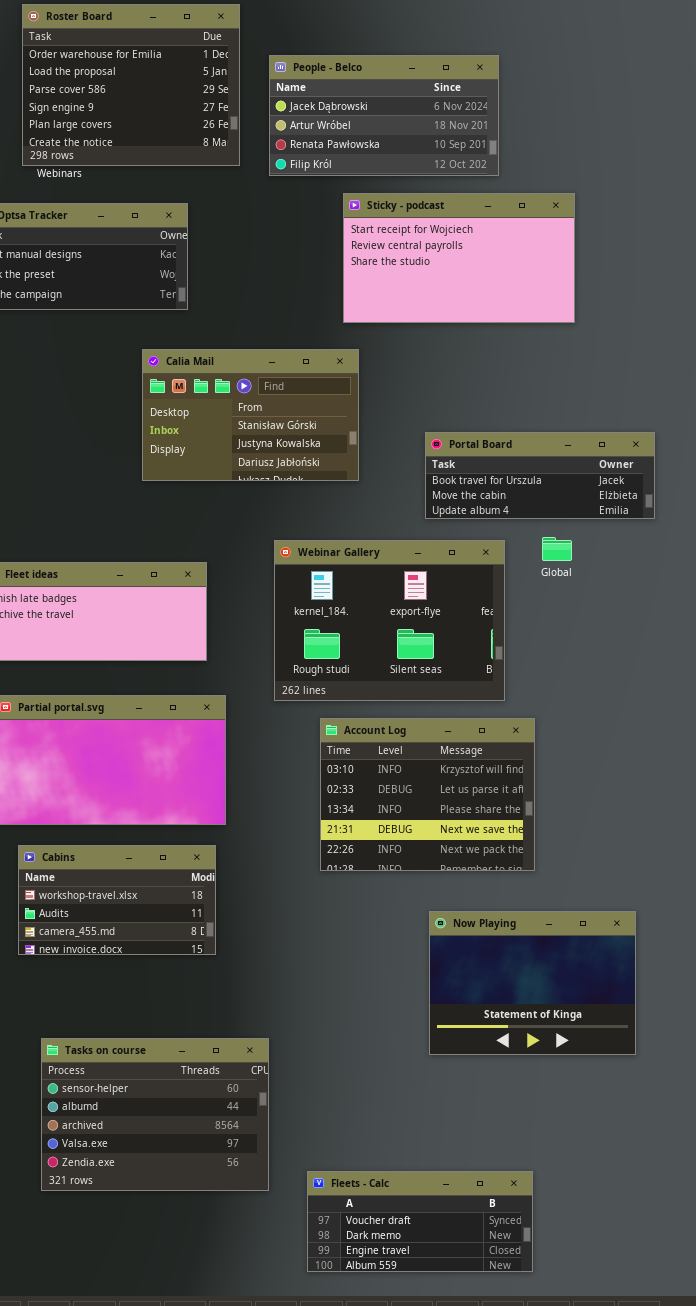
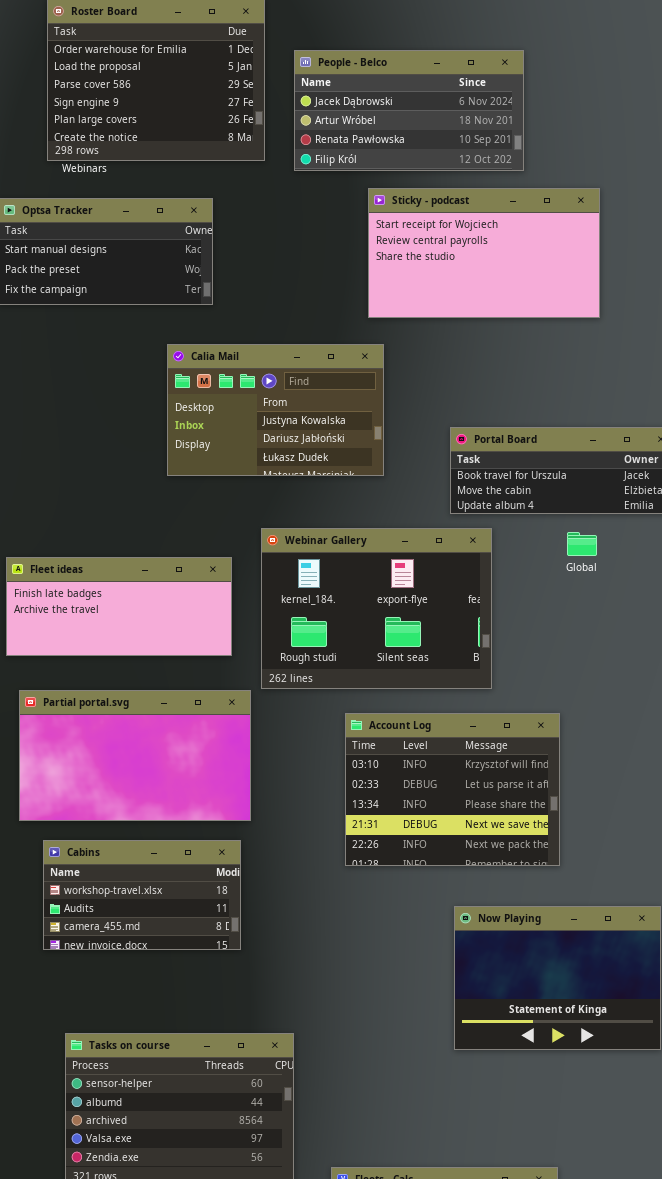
Calia Mail: [142,349,359,481] -> [167,344,384,476], scrolled down 1 row
Webinar Gallery: [274,540,505,701] -> [261,528,492,689], moved

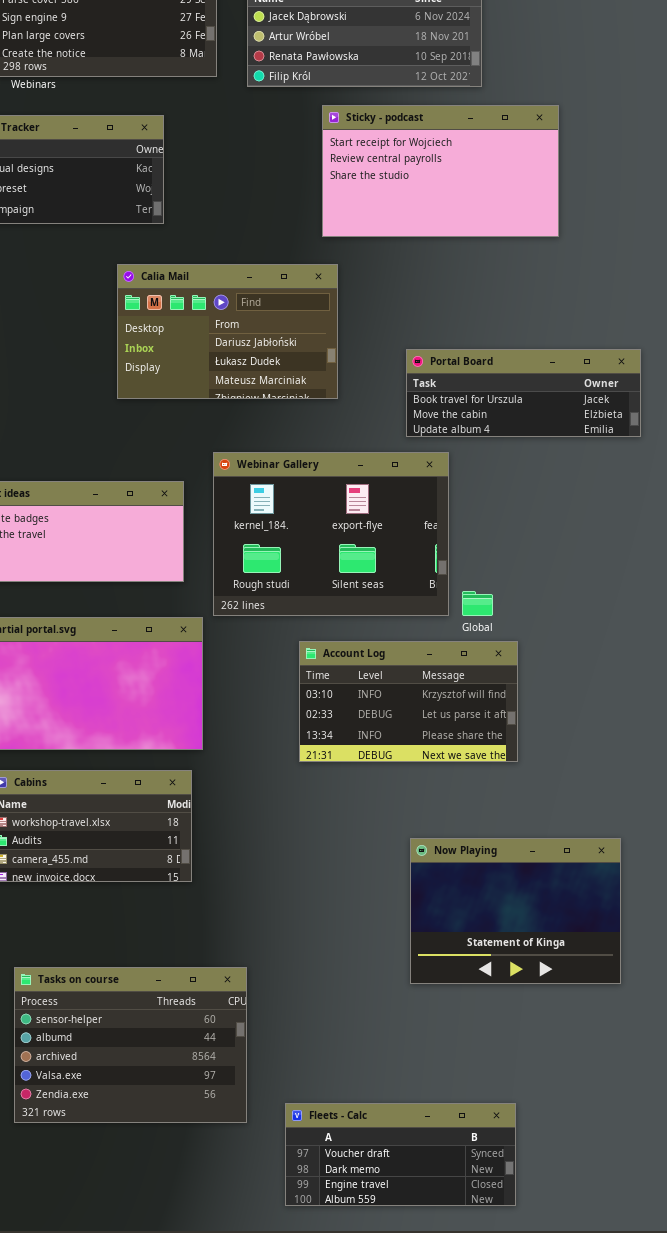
Calia Mail: [167,344,384,476] -> [117,264,338,399], scrolled down 1 row
Global: [567,532,597,556] -> [462,591,493,616], moved
Account Log: [345,713,560,866] -> [299,641,518,762], resized

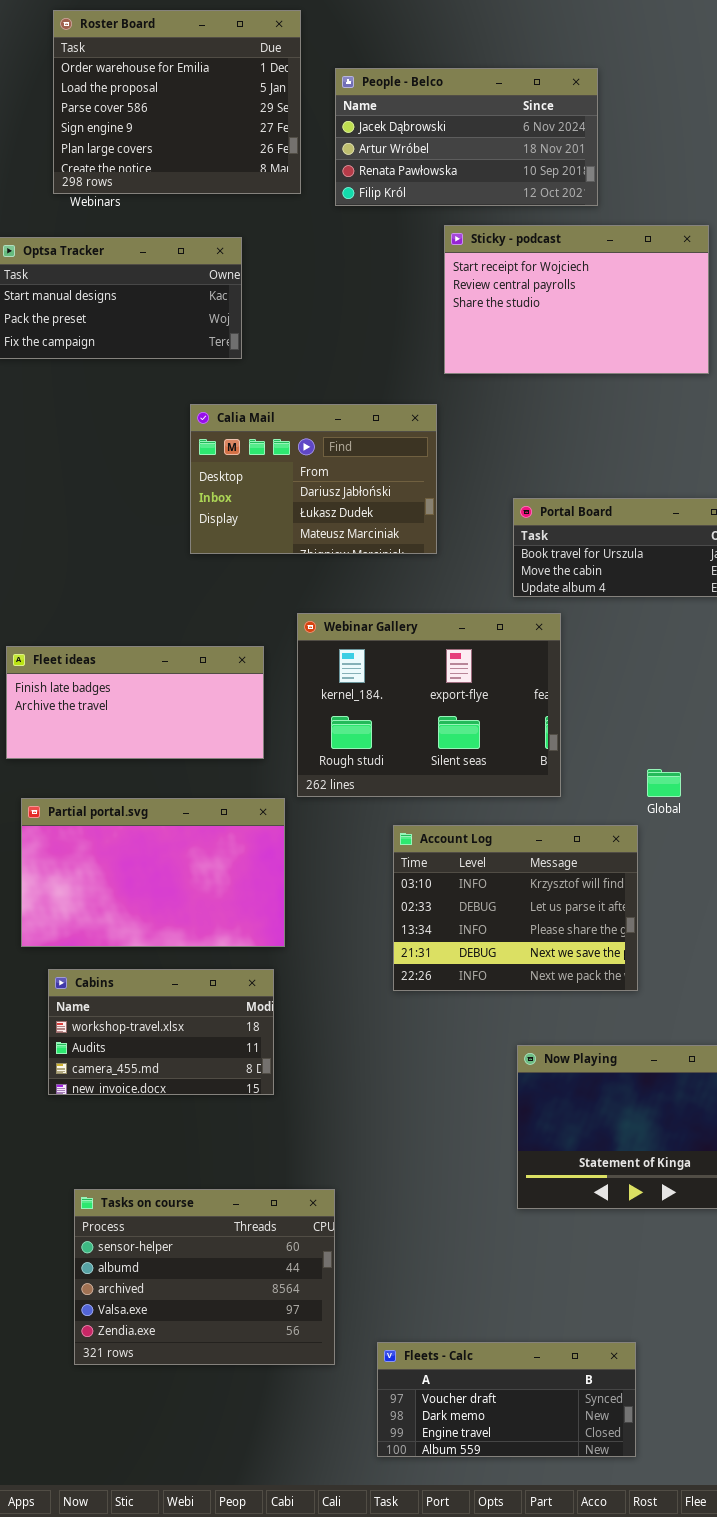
Sticky - podcast: [322,105,559,237] -> [444,225,709,374], moved
Global: [462,591,493,616] -> [647,769,681,797], moved
Account Log: [299,641,518,762] -> [393,825,638,991], resized

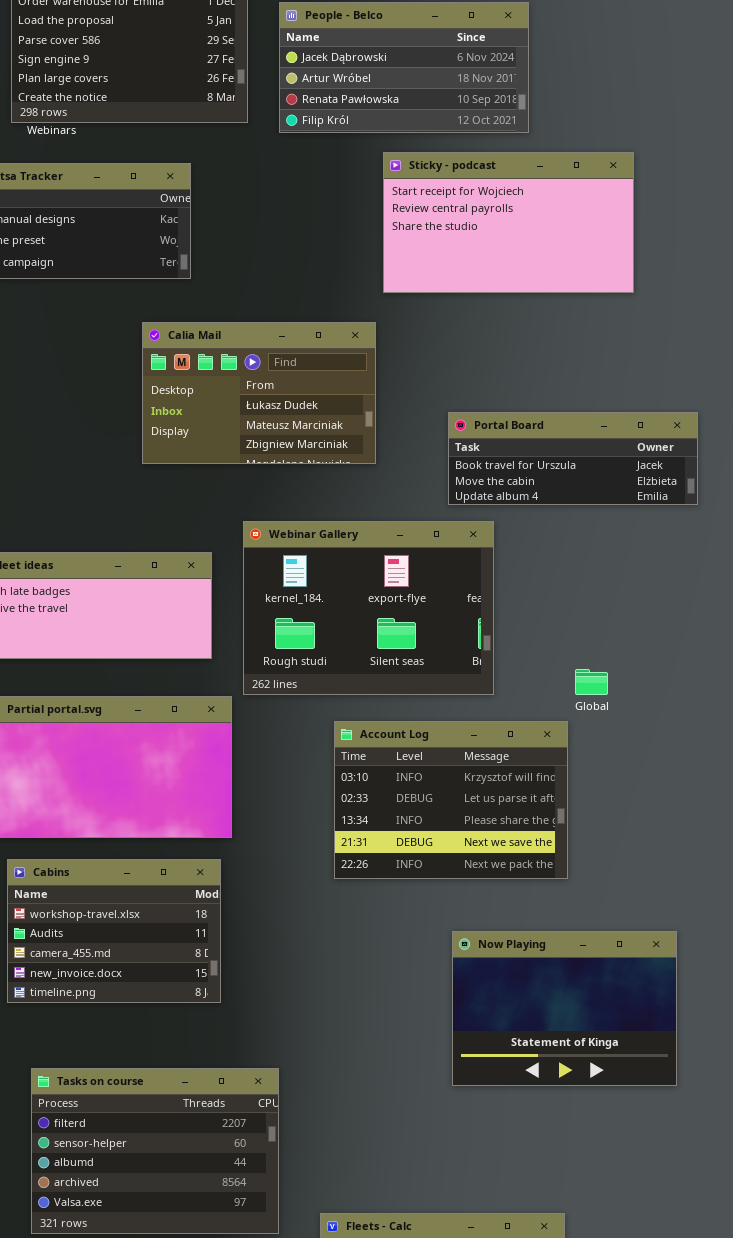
Calia Mail: [190,404,437,554] -> [142,322,376,464], scrolled down 1 row
Cabins: [48,969,274,1095] -> [7,859,221,1003], resized
Tasks on course: [74,1189,335,1365] -> [31,1068,279,1234], scrolled up 1 row

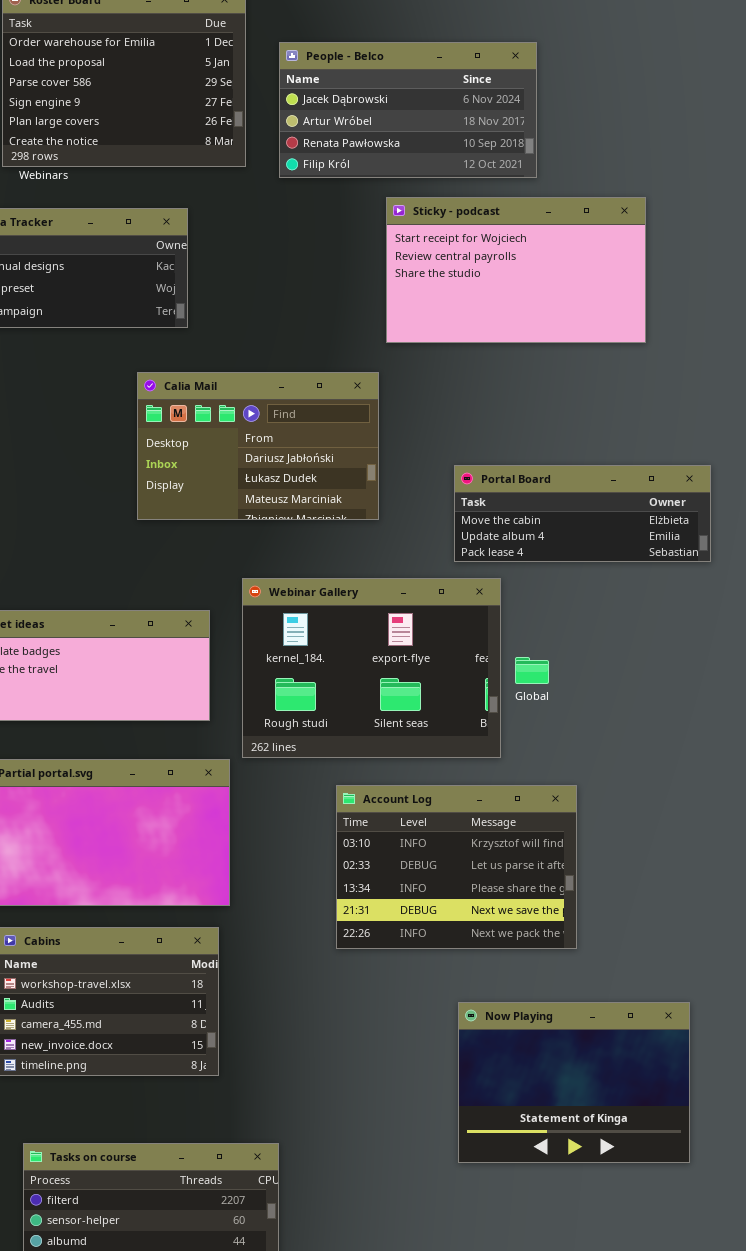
Calia Mail: [142,322,376,464] -> [137,372,379,520], scrolled up 1 row
Portal Board: [448,412,698,505] -> [454,465,711,562], scrolled down 1 row
Global: [575,669,608,695] -> [515,657,549,684], moved

